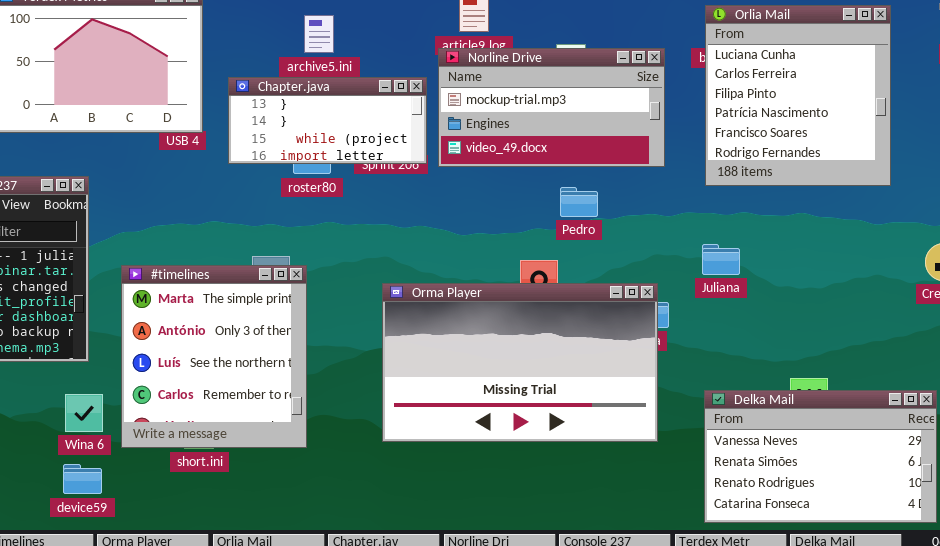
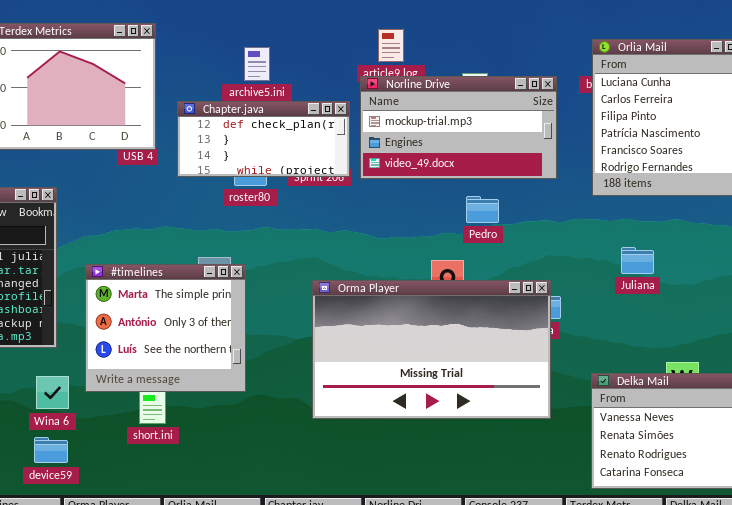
Chapter.java: [228,77,427,164] -> [177,101,350,177], scrolled up 1 row
Juliana: [702,244,740,275] -> [621,247,654,274], moved
#timelines: [121,265,307,448] -> [85,264,246,392], resized

